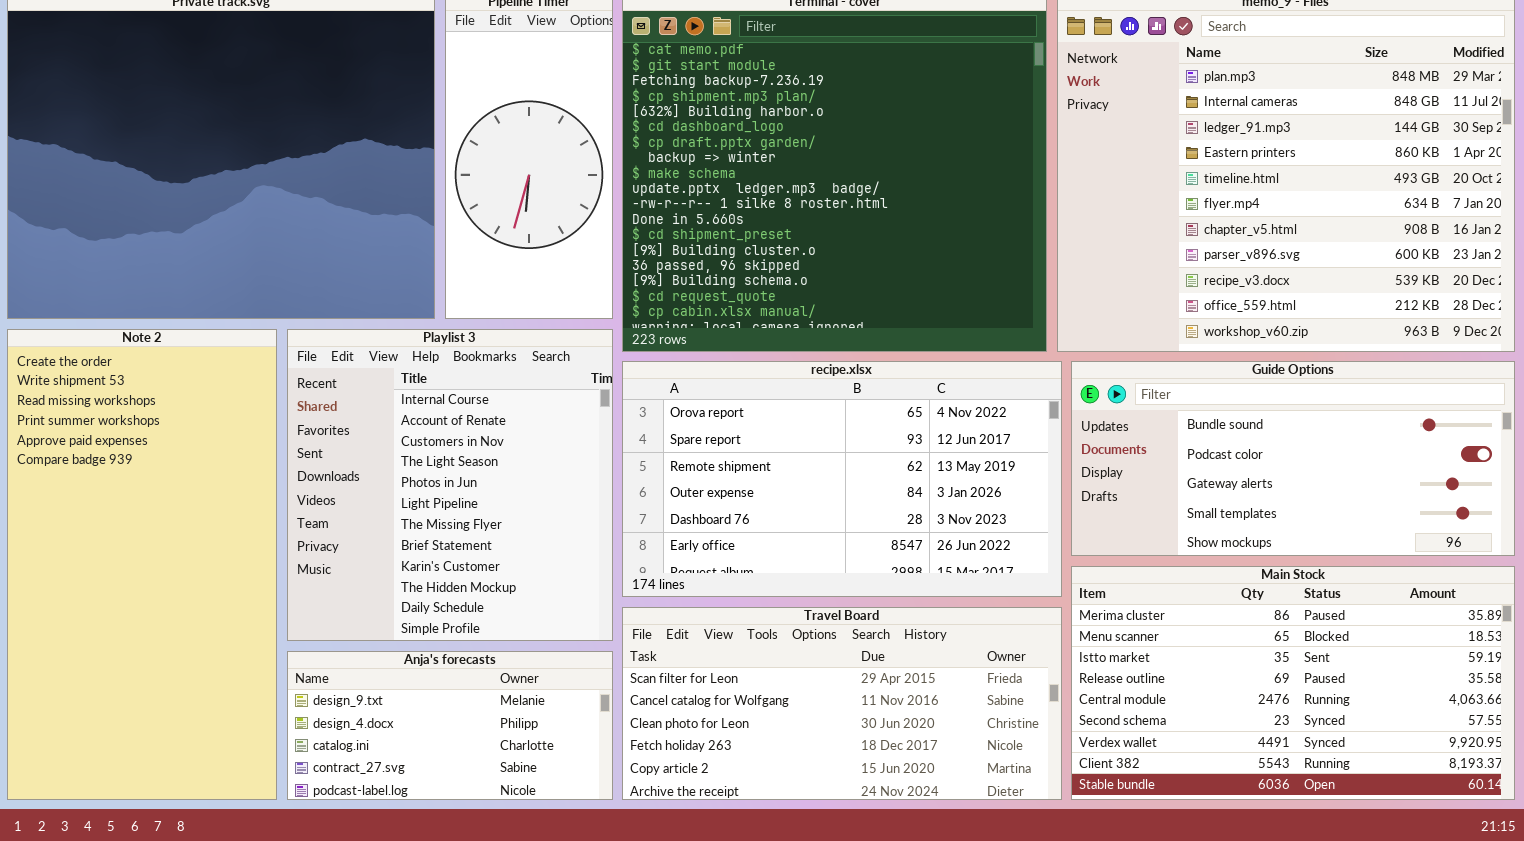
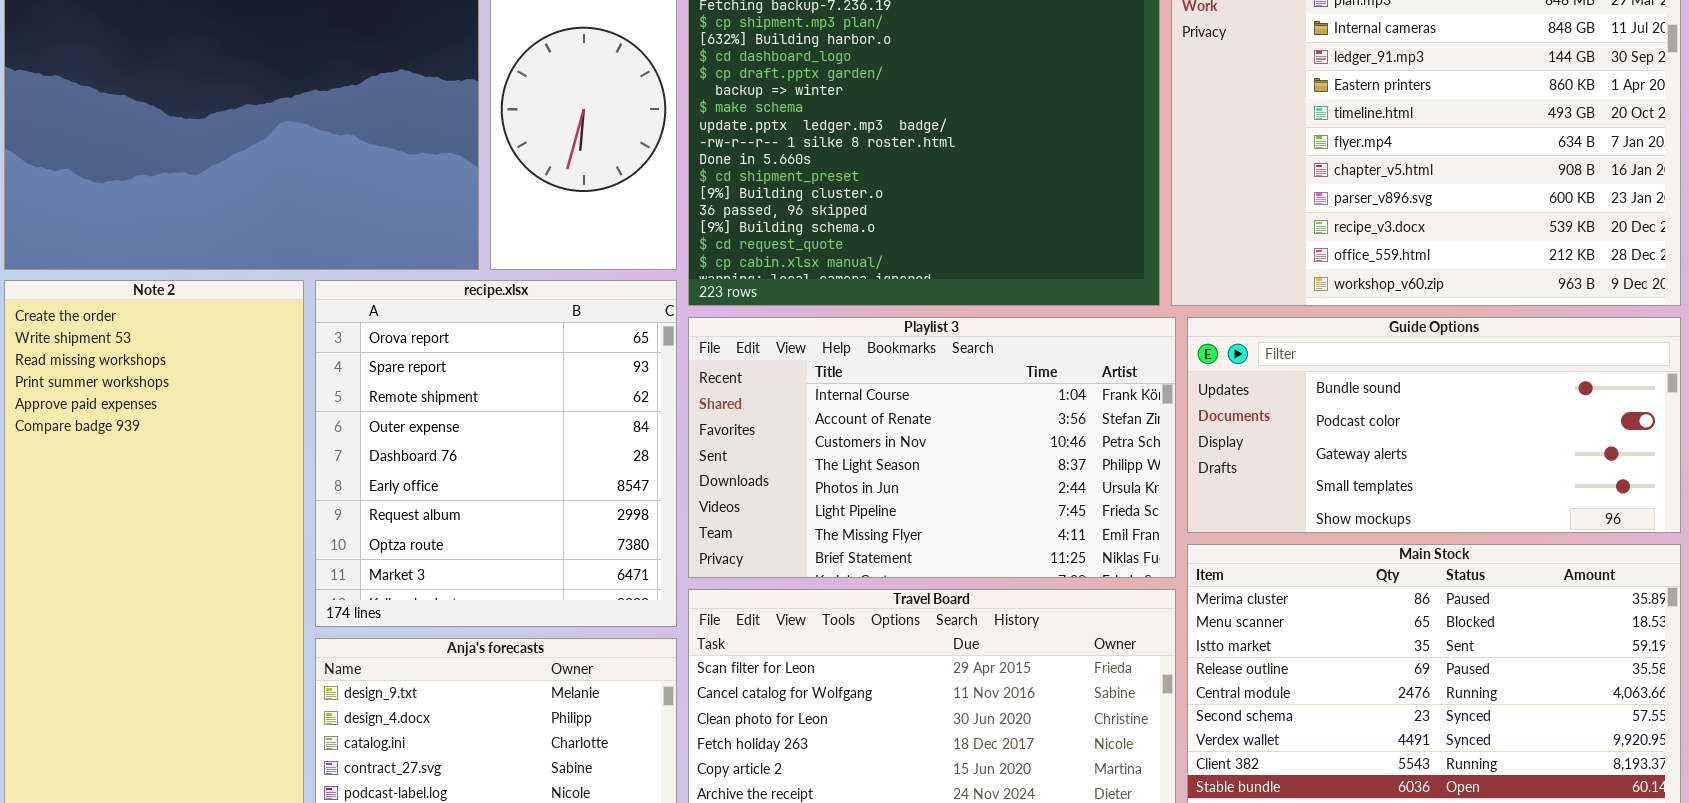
Playlist 3: [287,329,613,641] -> [688,317,1176,578], moved, resized
recipe.xlsx: [622,361,1062,597] -> [315,280,677,627], moved, resized

